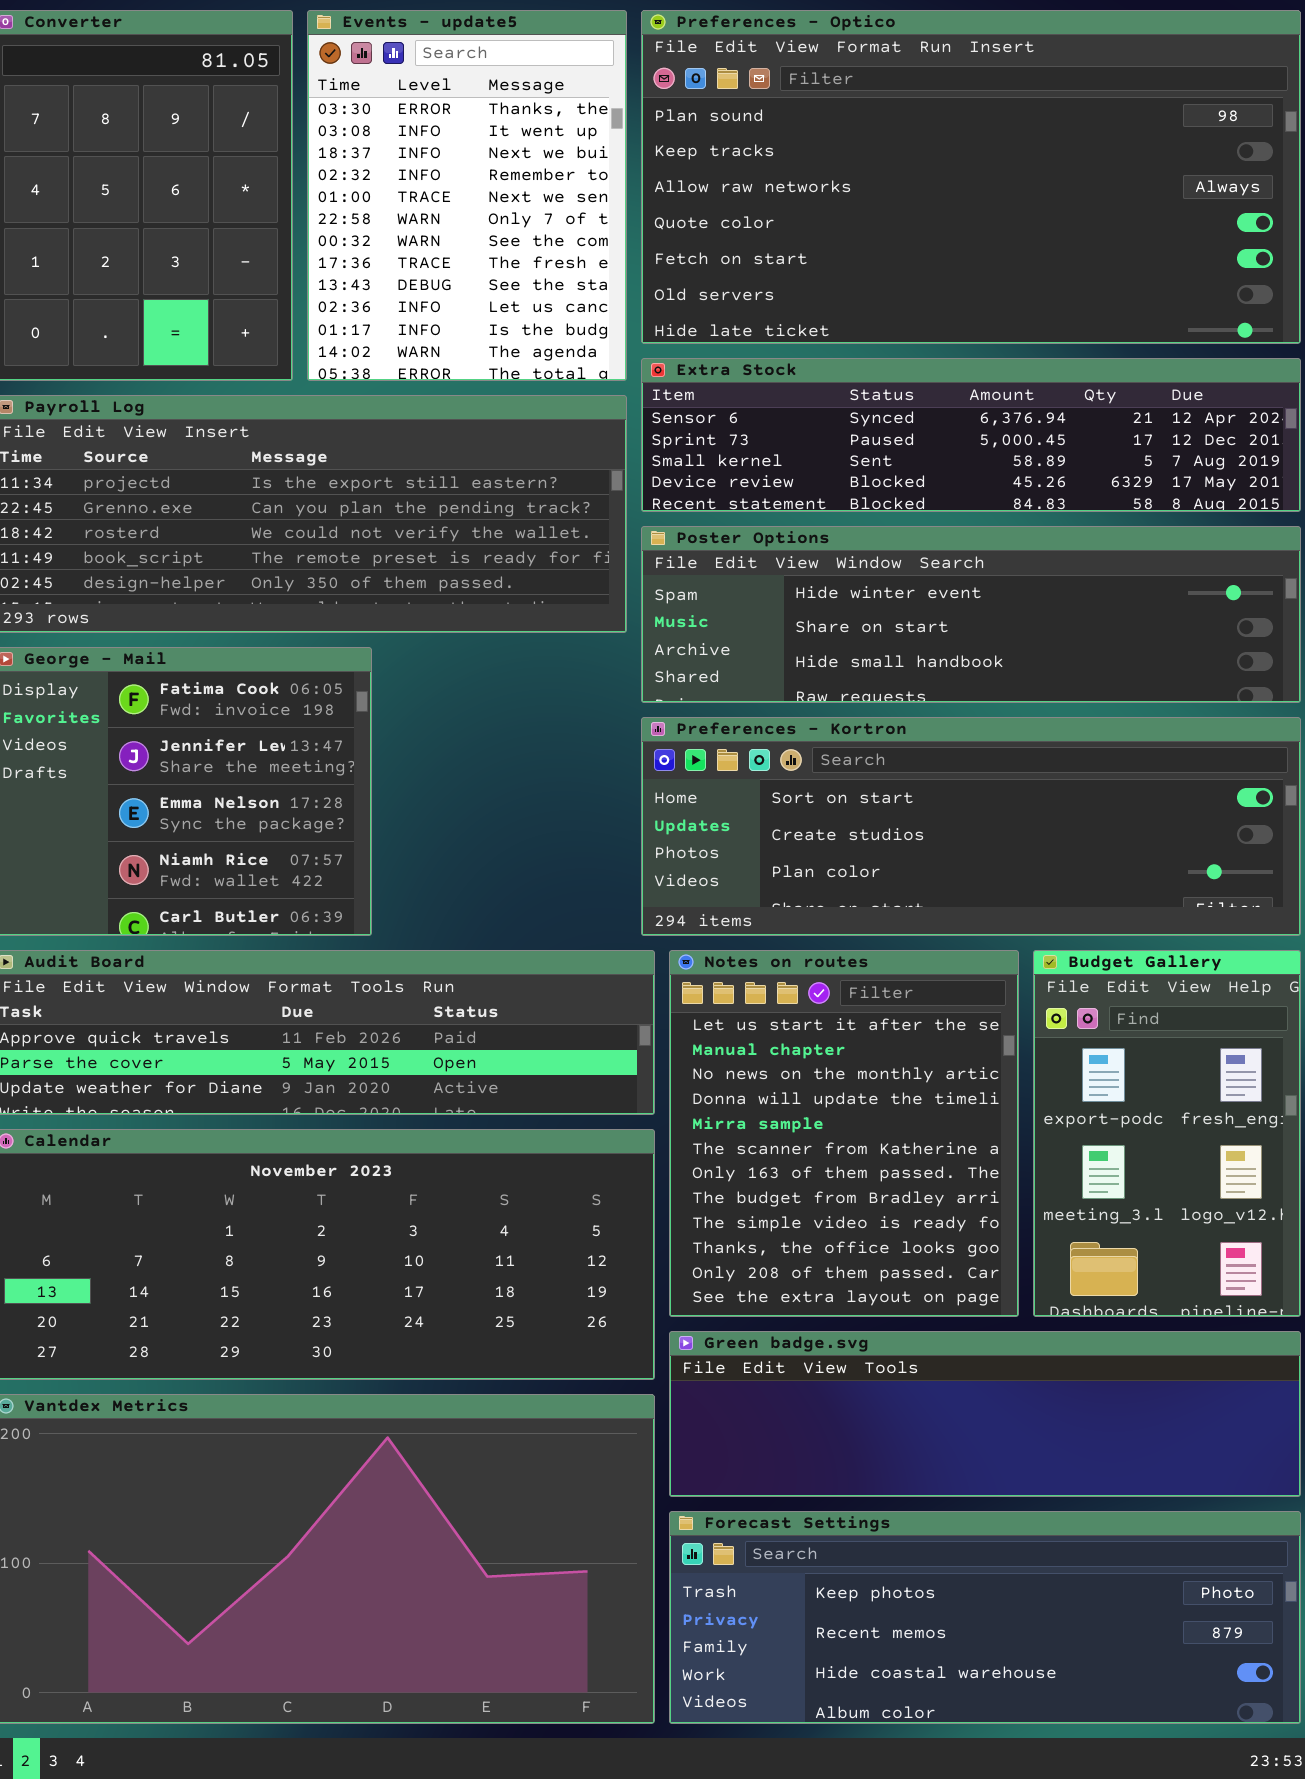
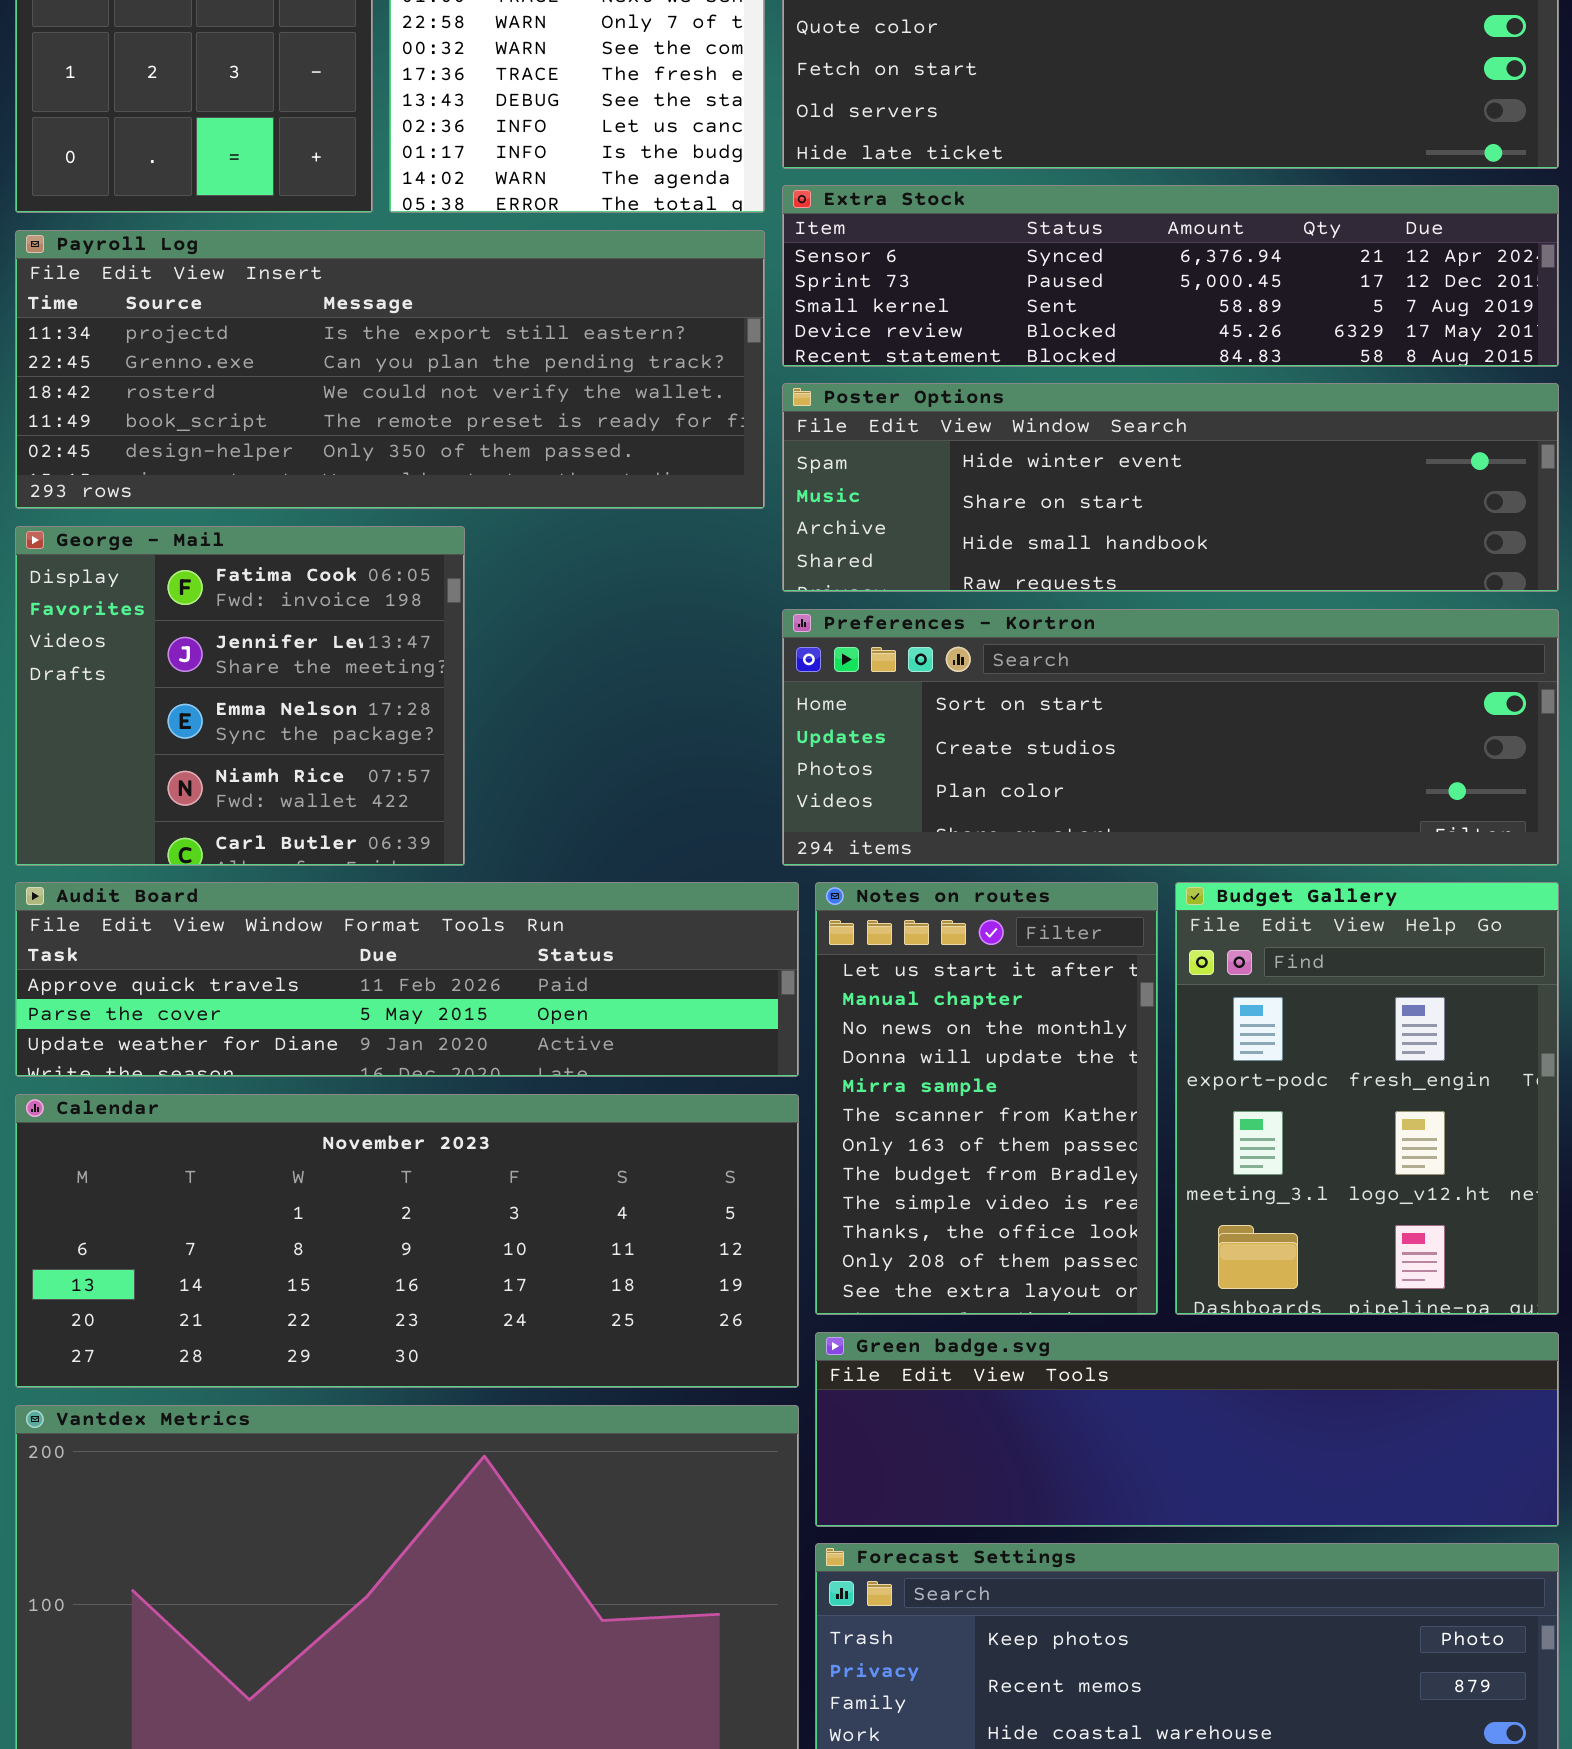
Notes on routes: [669,950,1019,1317] -> [815,882,1158,1315], resized
Budget Gallery: [1033,950,1301,1317] -> [1175,882,1559,1315], resized

